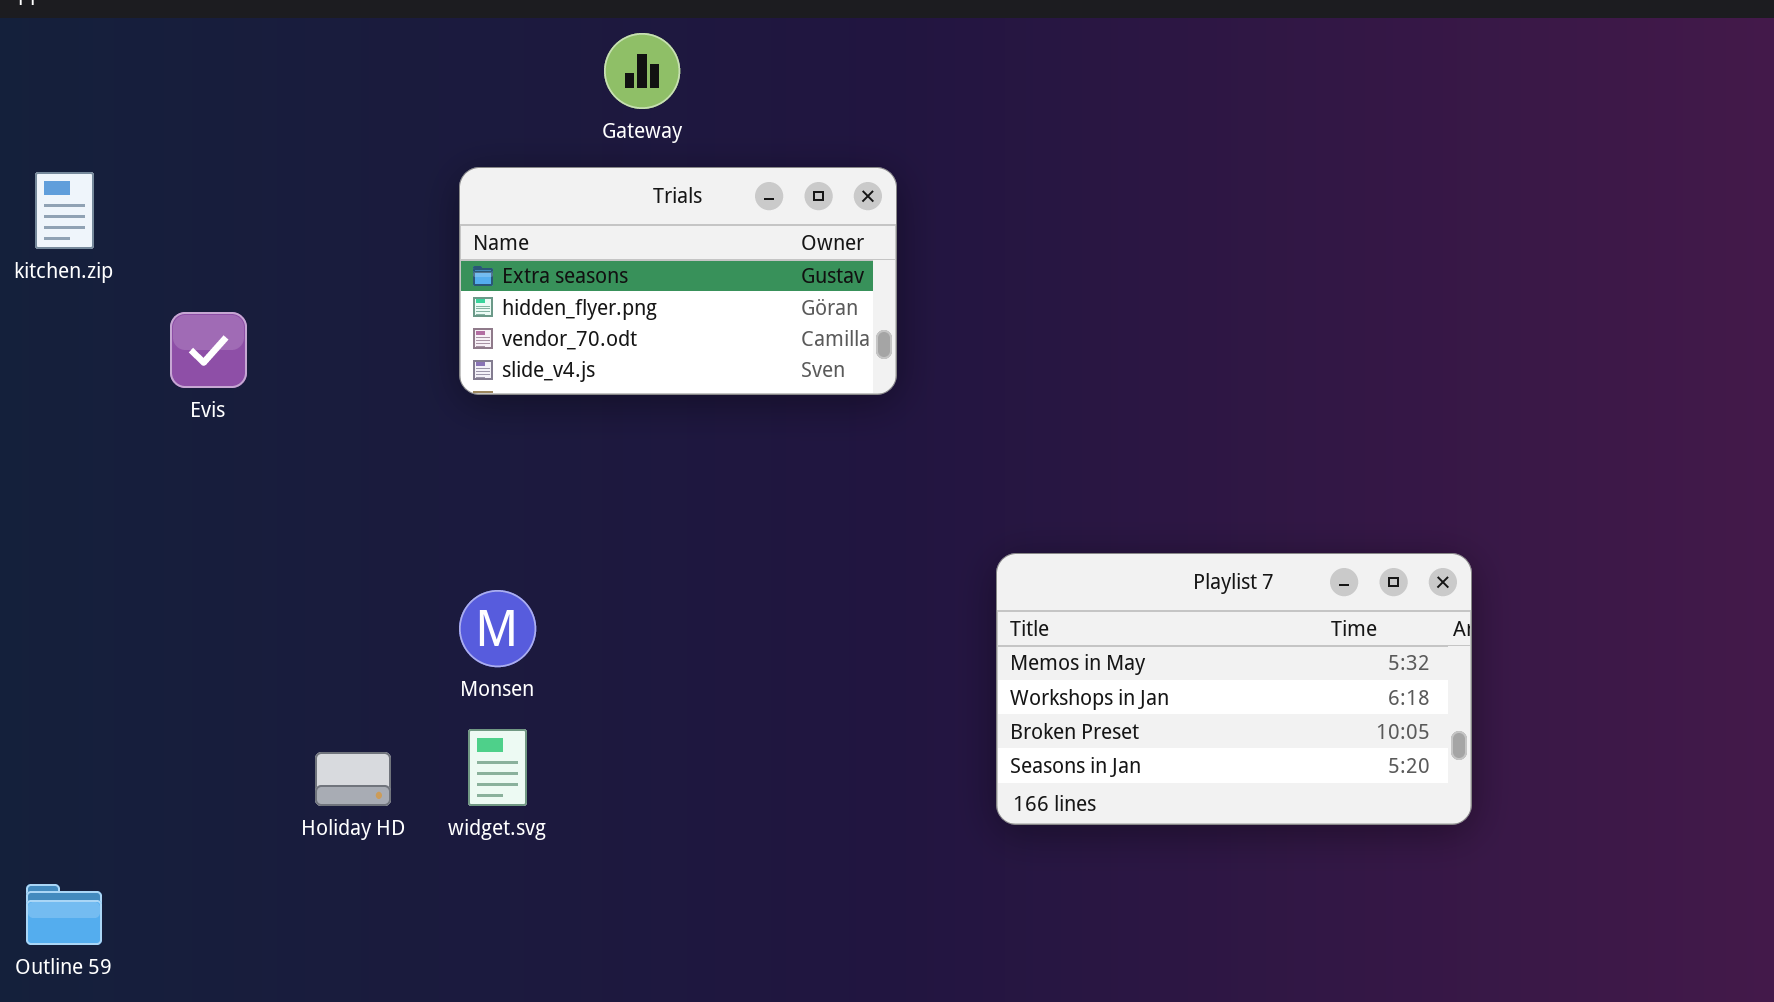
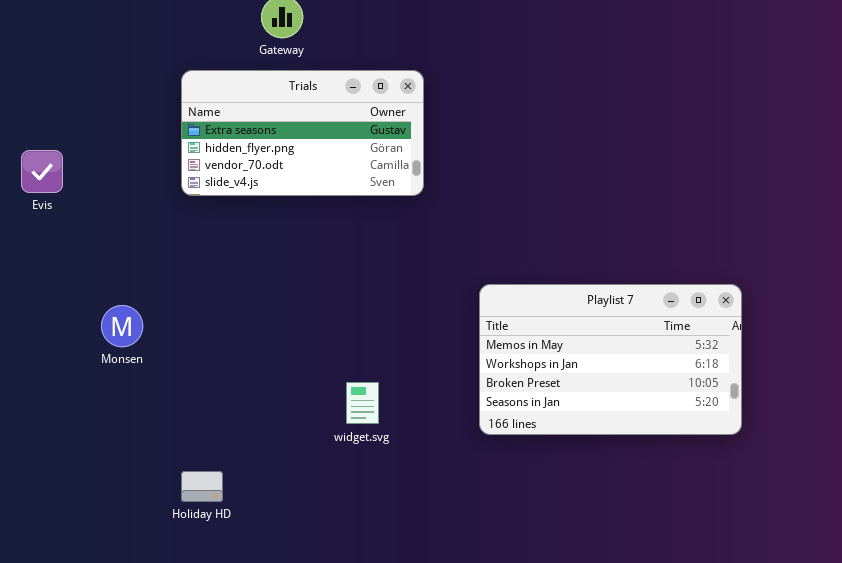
Monsen: [459,590,536,667] -> [101,305,143,347], moved
widget.svg: [468,729,527,806] -> [346,382,379,424], moved
Holiday HD: [315,752,391,806] -> [181,471,223,502], moved

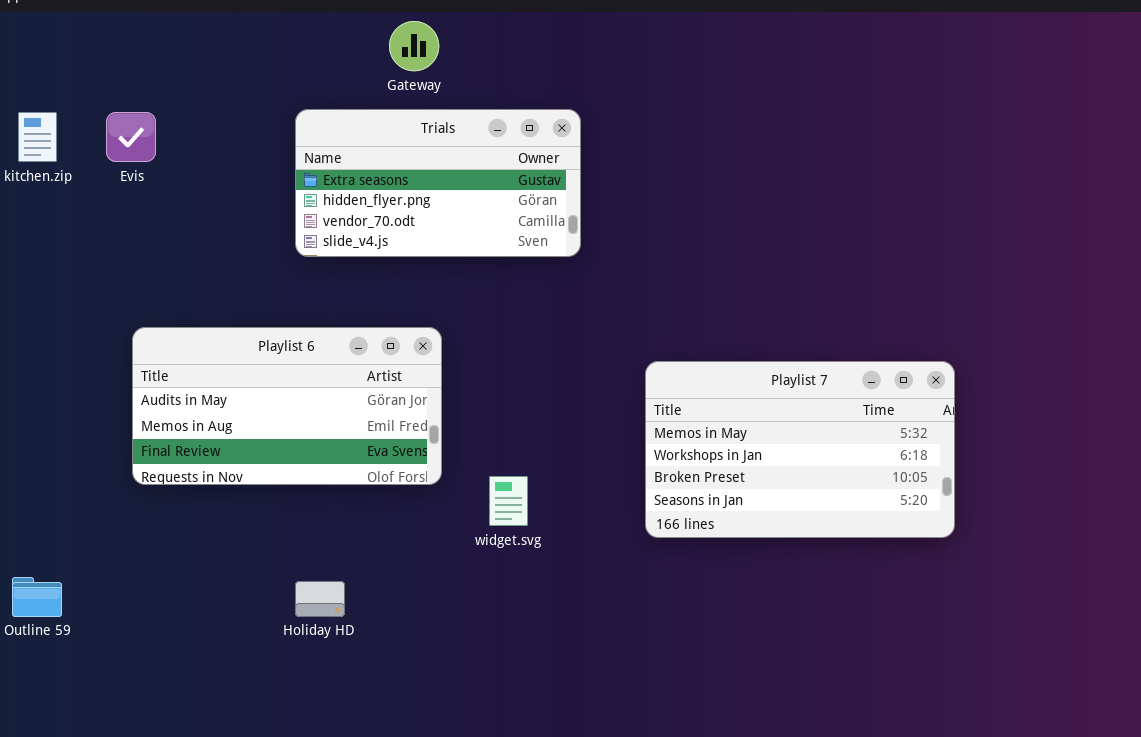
Evis: [21,150,63,193] -> [106,112,156,162], moved
Playlist 6: none -> [132,327,442,485], opened

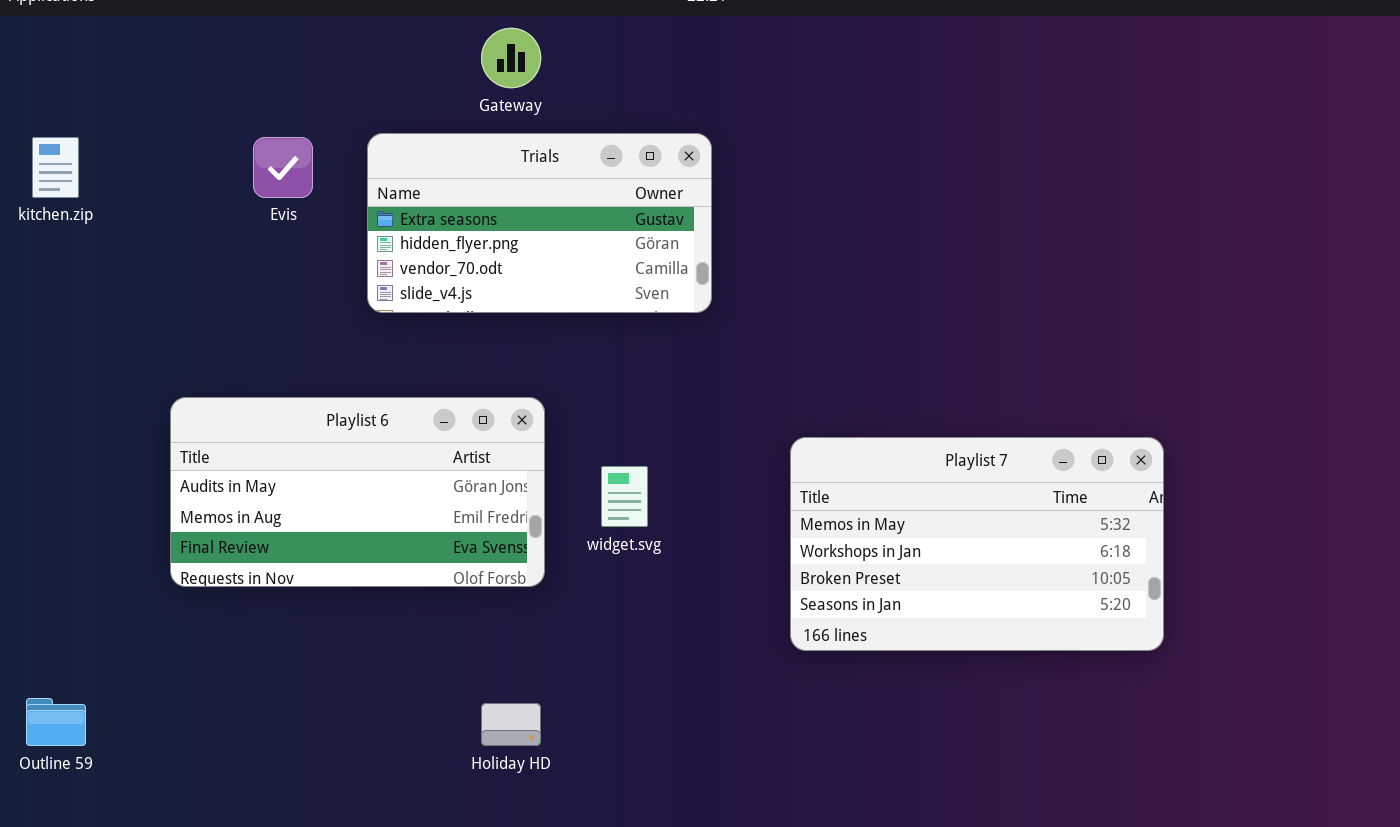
Evis: [106,112,156,162] -> [253,137,313,198], moved
widget.svg: [489,476,528,526] -> [601,466,648,527], moved
Holiday HD: [295,581,345,617] -> [481,703,541,746], moved

